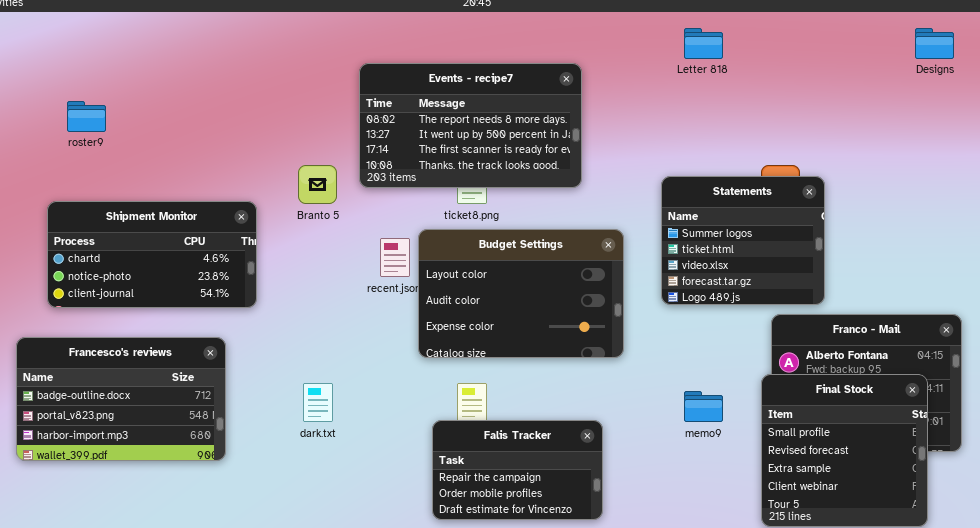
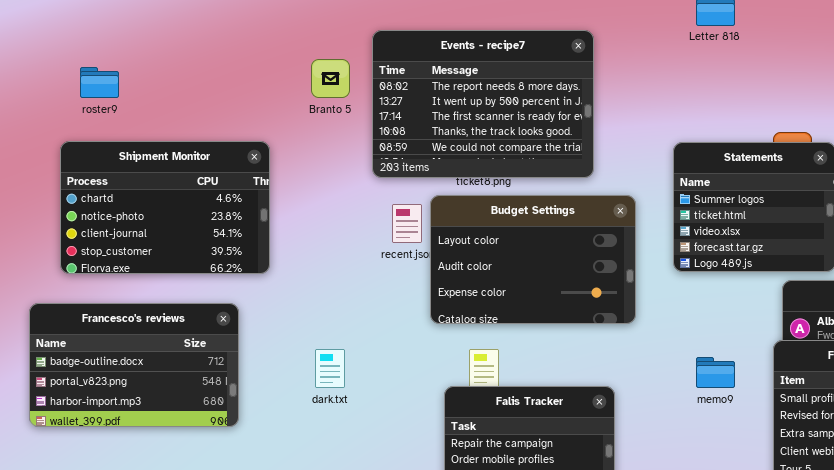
Events - recipe7: [359,63,582,188] -> [372,30,594,178], resized
Branto 5: [298,165,337,204] -> [311,59,350,98], moved
Shipment Monitor: [47,201,257,308] -> [60,141,270,274], resized

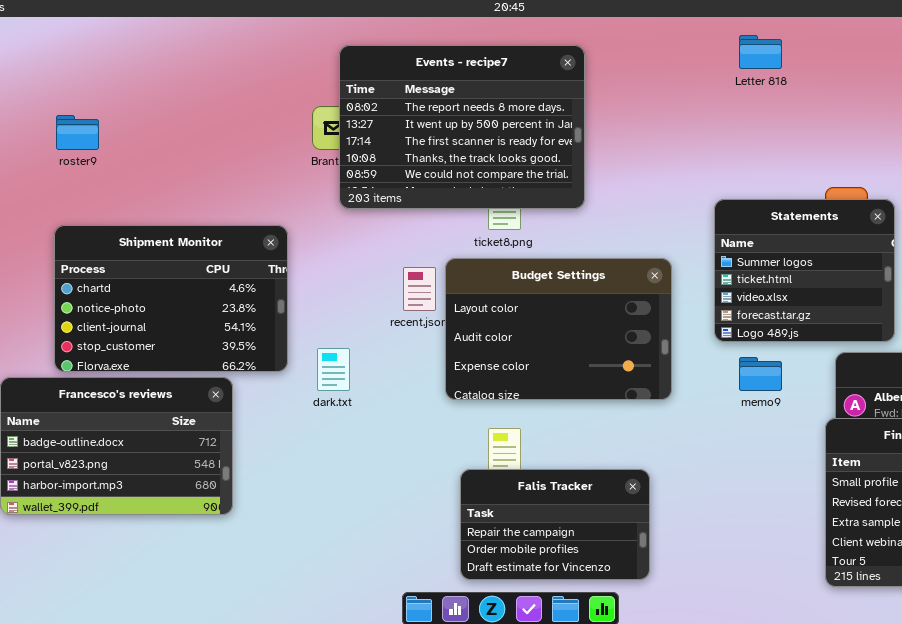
Events - recipe7: [372,30,594,178] -> [339,45,585,209], moved
Shipment Monitor: [60,141,270,274] -> [54,225,288,372], moved
dark.txt: [315,349,345,388] -> [317,348,350,391], moved
memo9: [696,357,735,388] -> [739,357,782,391], moved

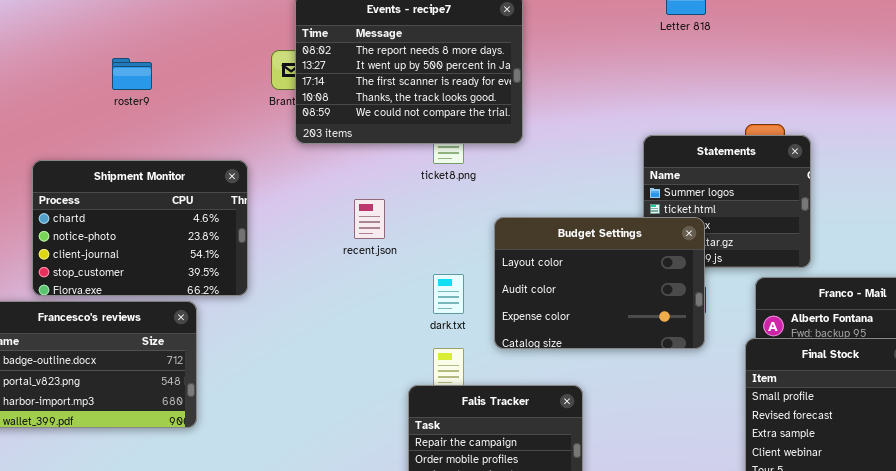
roster9: [56,115,99,150] -> [112,58,152,90], moved
Budget Settings: [445,258,672,400] -> [494,217,705,349], moved
dark.txt: [317,348,350,391] -> [433,274,464,314], moved

